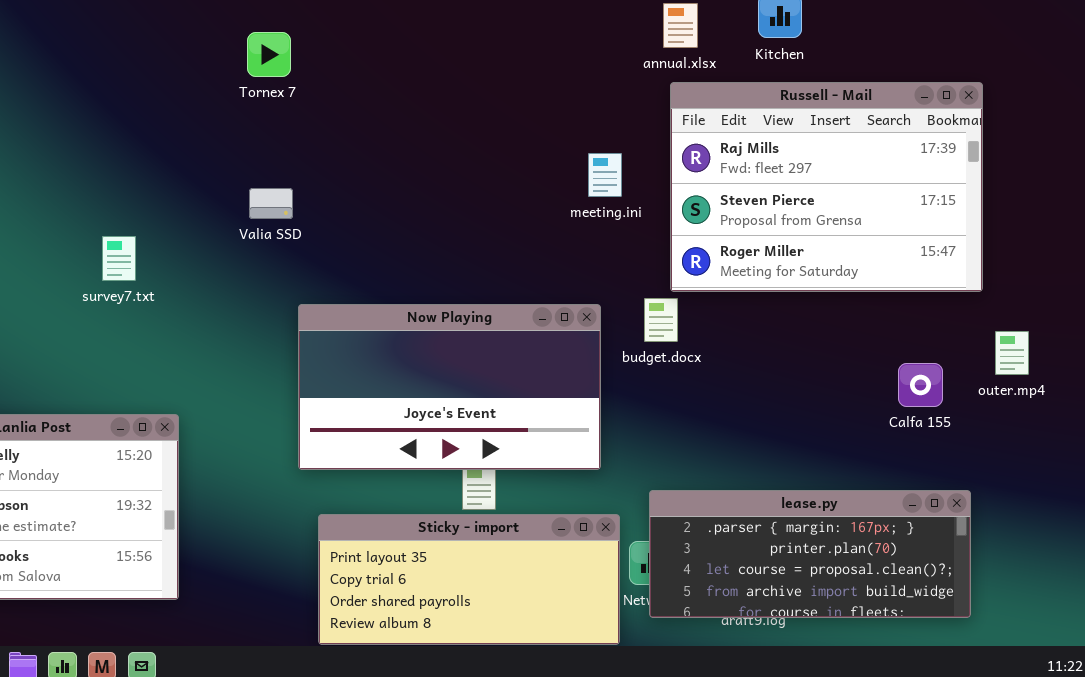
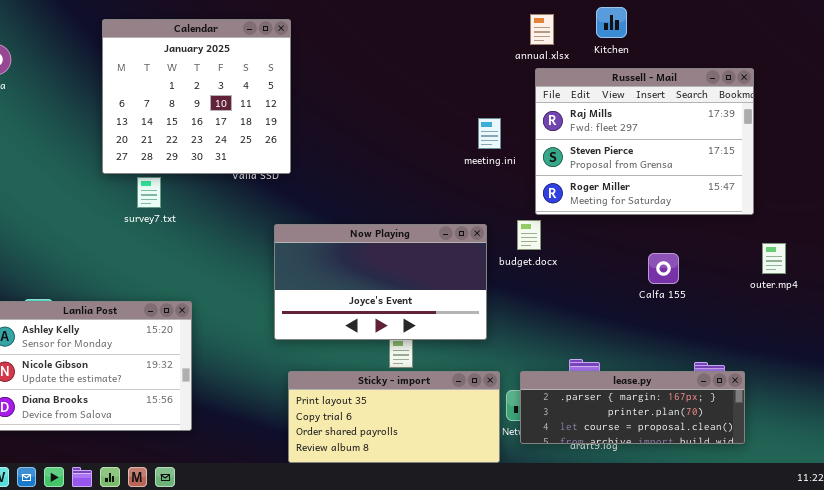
Calendar: none -> [102,19,291,174], opened
Calfa 155: [898,363,943,407] -> [648,253,679,284], moved
lease.py: [649,490,971,618] -> [520,371,745,444], resized

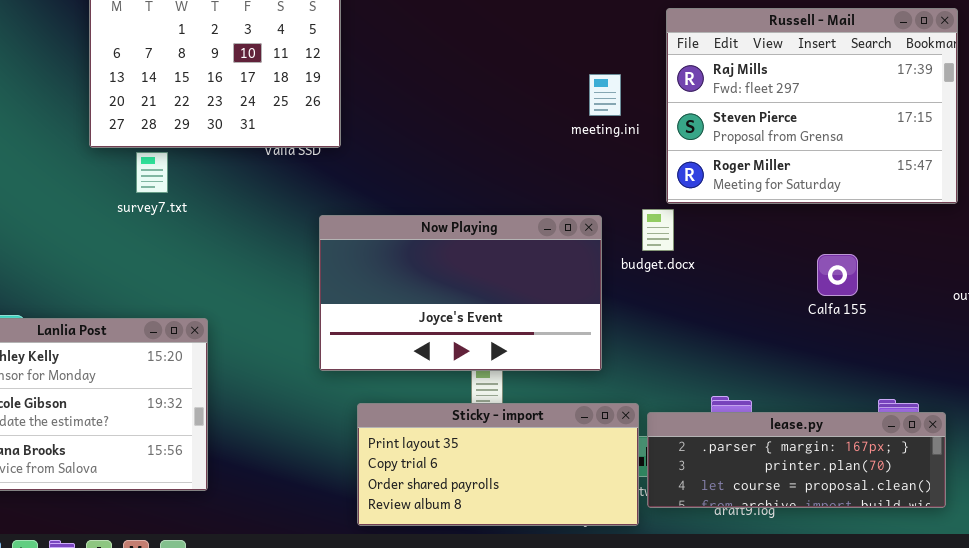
Sticky - import: [288,371,500,463] -> [357,403,639,526], moved

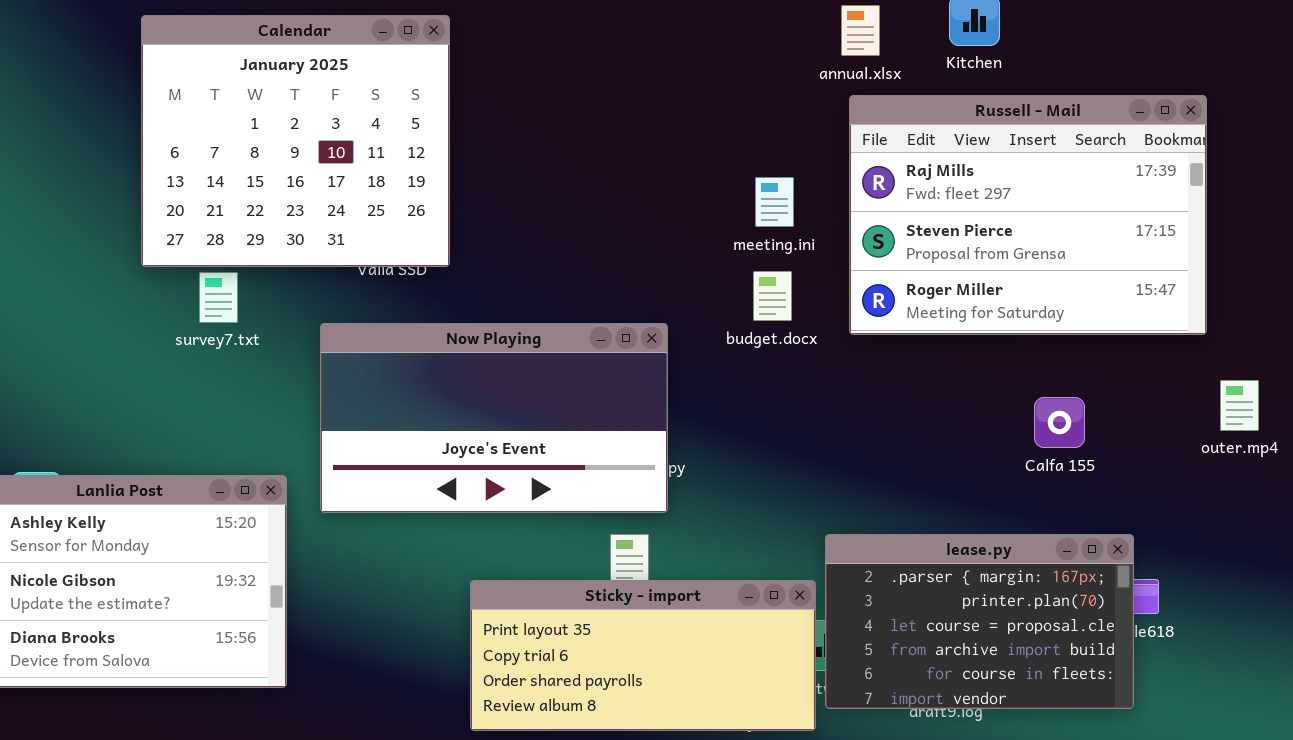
budget.docx: [642,209,674,251] -> [753,271,792,321], moved
Now Playing: [319,215,602,371] -> [320,323,668,513], moved
lease.py: [647,412,946,508] -> [825,534,1134,709], resized

